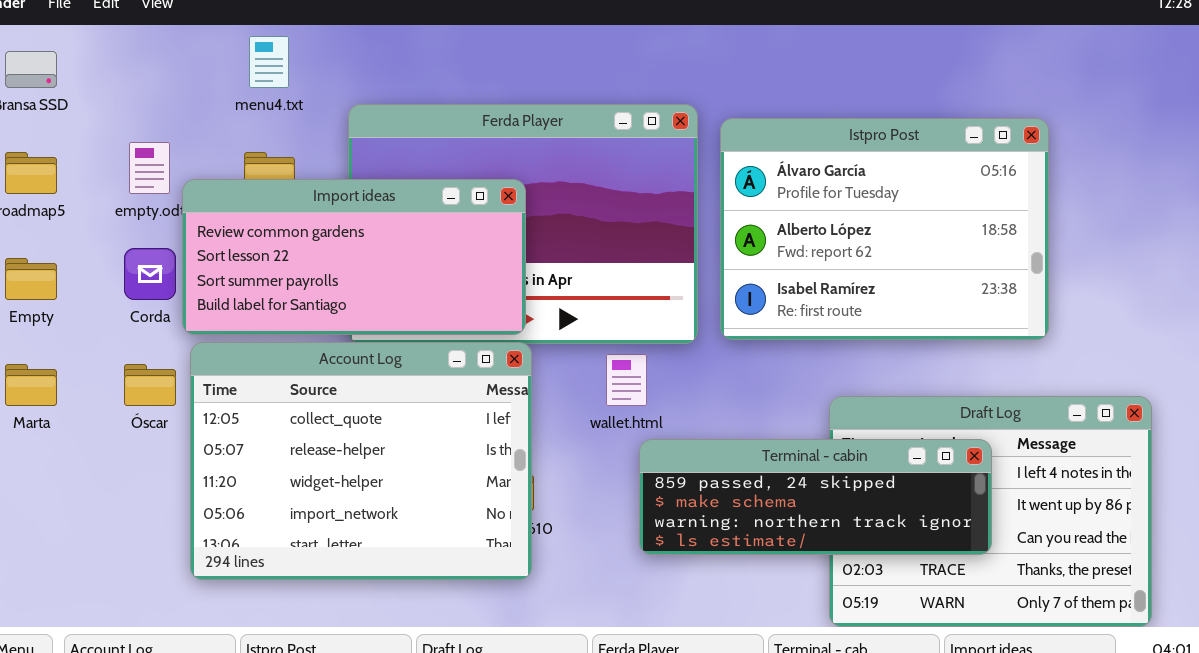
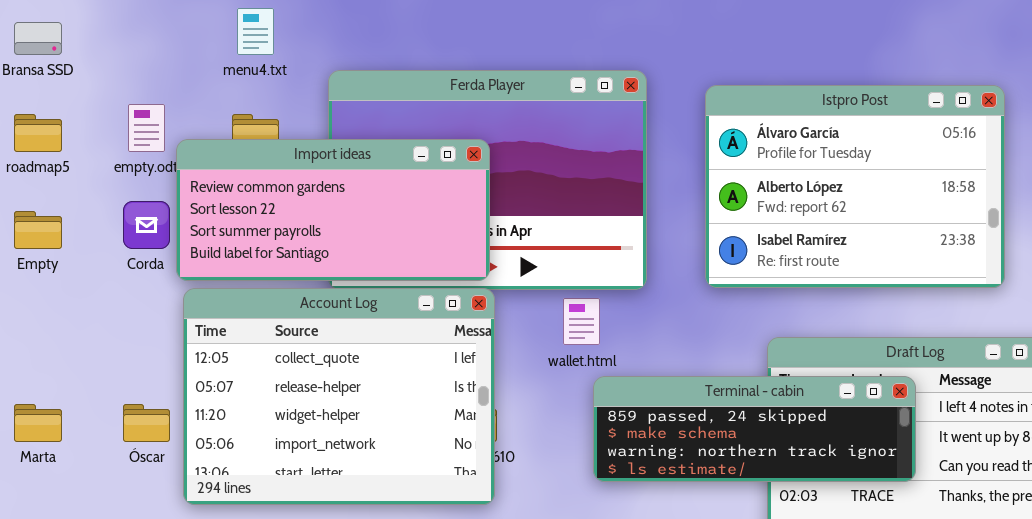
Istpro Post: [720,118,1049,340] -> [705,85,1005,288], moved
Marta: [5,364,57,406] -> [14,404,62,442], moved
Óscar: [124,364,176,406] -> [123,404,170,442], moved

